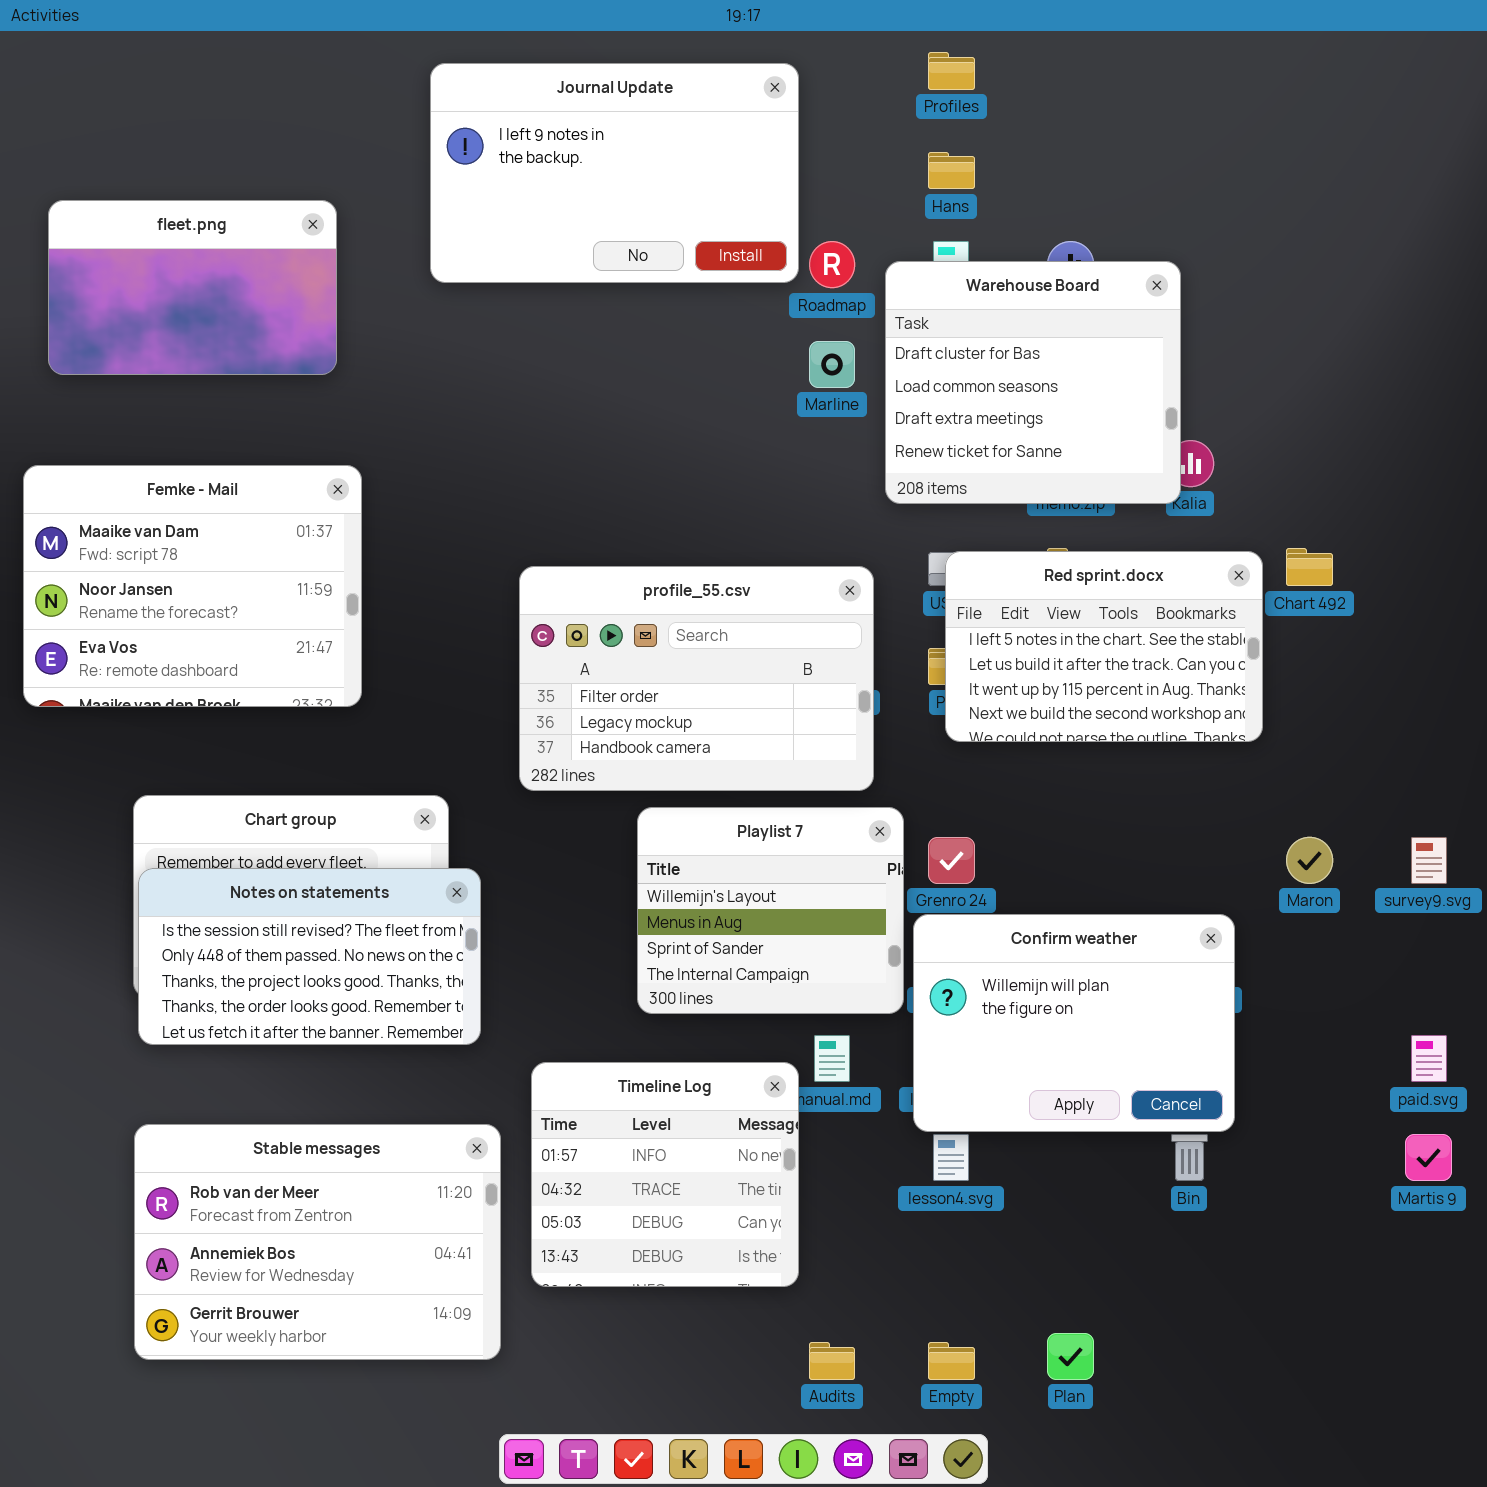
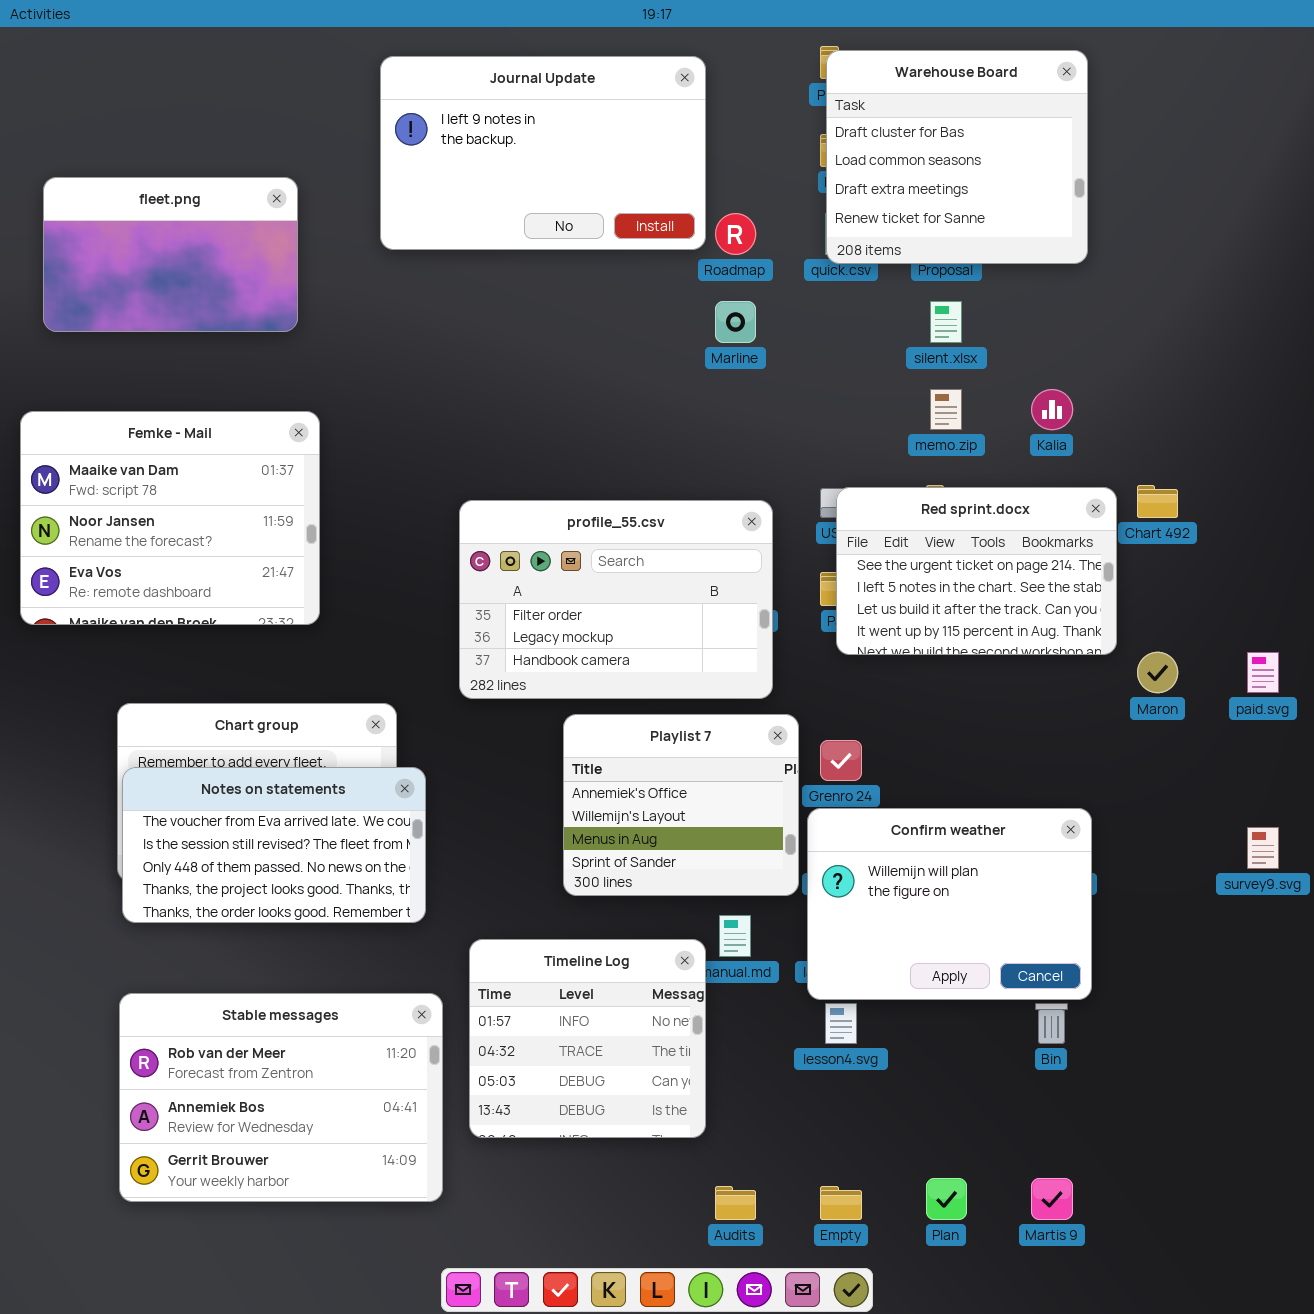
Warehouse Board: [885,261,1181,504] -> [826,50,1088,264], moved
Red sprint.docx: [945,551,1263,742] -> [836,487,1117,655], scrolled up 1 row
Playlist 7: [637,807,904,1014] -> [563,714,799,896], scrolled up 1 row
Maron: [1286,837,1333,884] -> [1137,652,1178,693], moved
survey9.svg: [1411,837,1447,884] -> [1247,827,1279,869], moved
Notes on statements: [138,868,481,1045] -> [122,767,426,923], scrolled up 1 row
paid.svg: [1411,1035,1447,1082] -> [1247,652,1279,693], moved
Martis 9: [1405,1134,1452,1181] -> [1031,1178,1073,1220], moved

